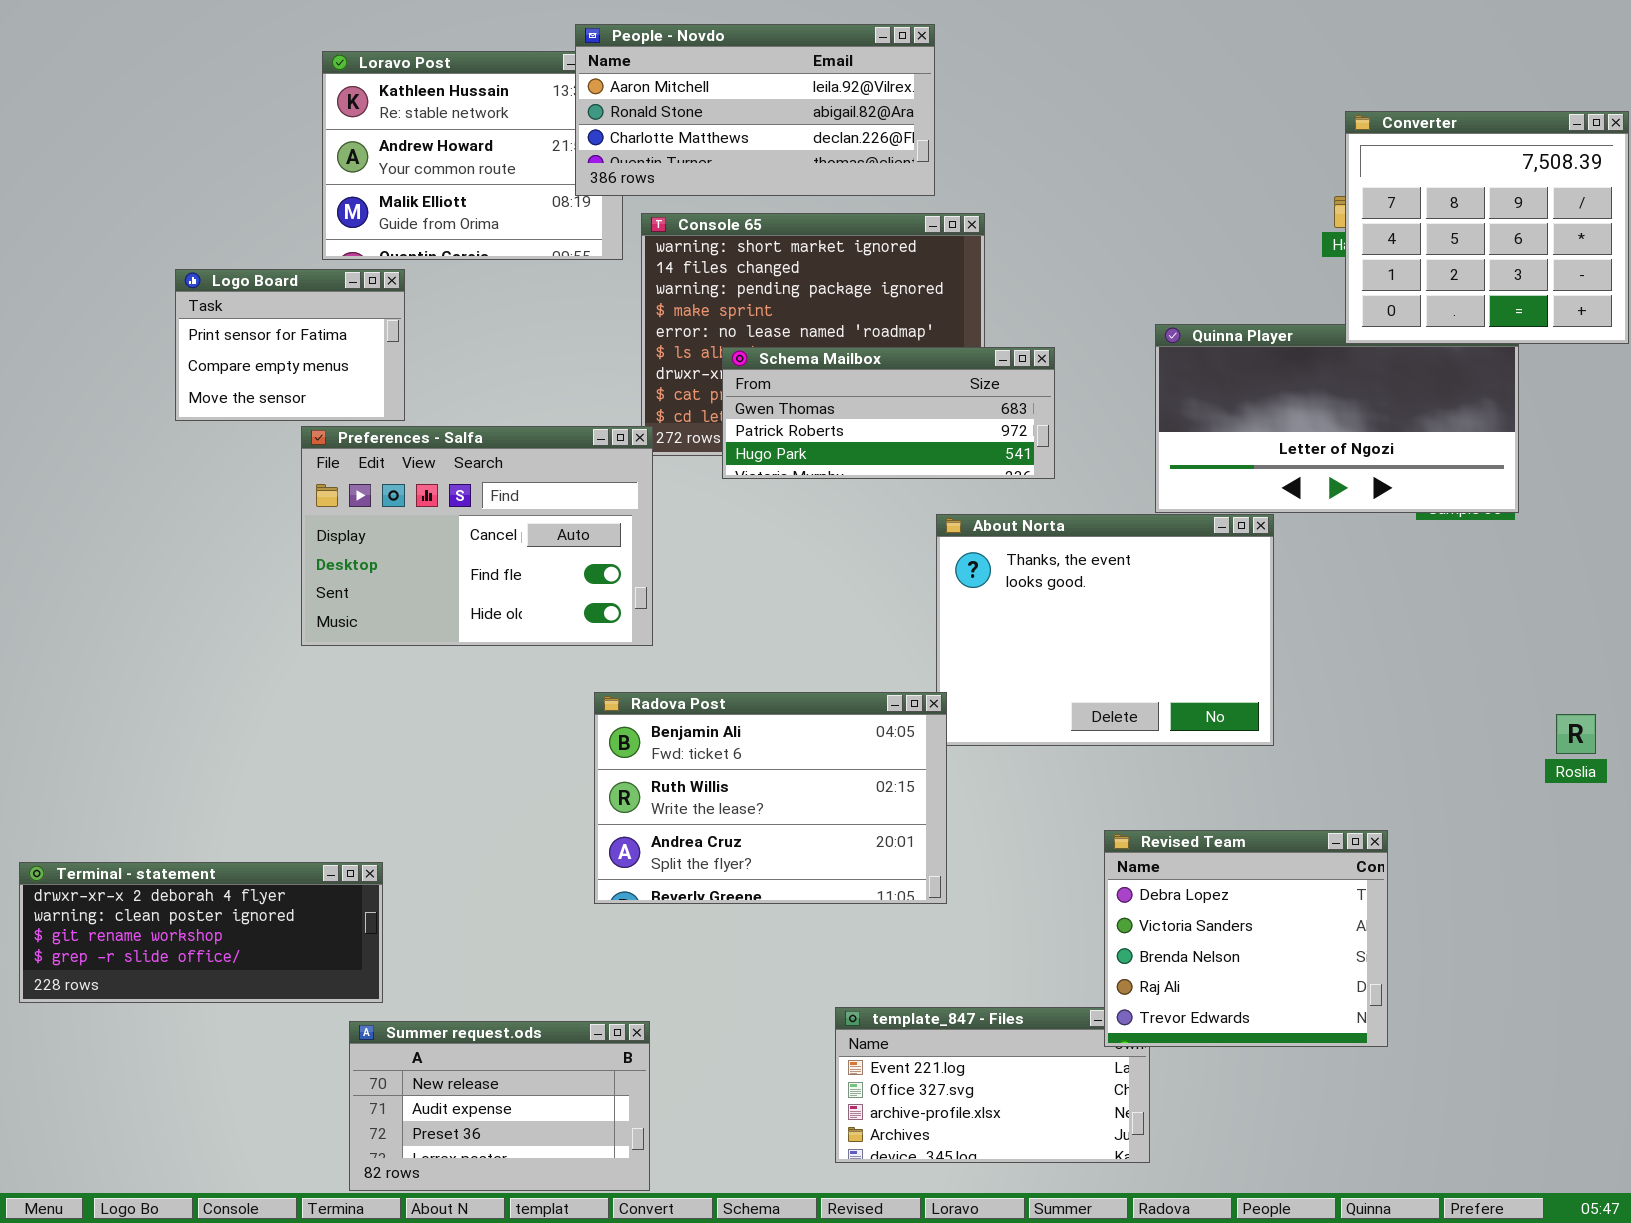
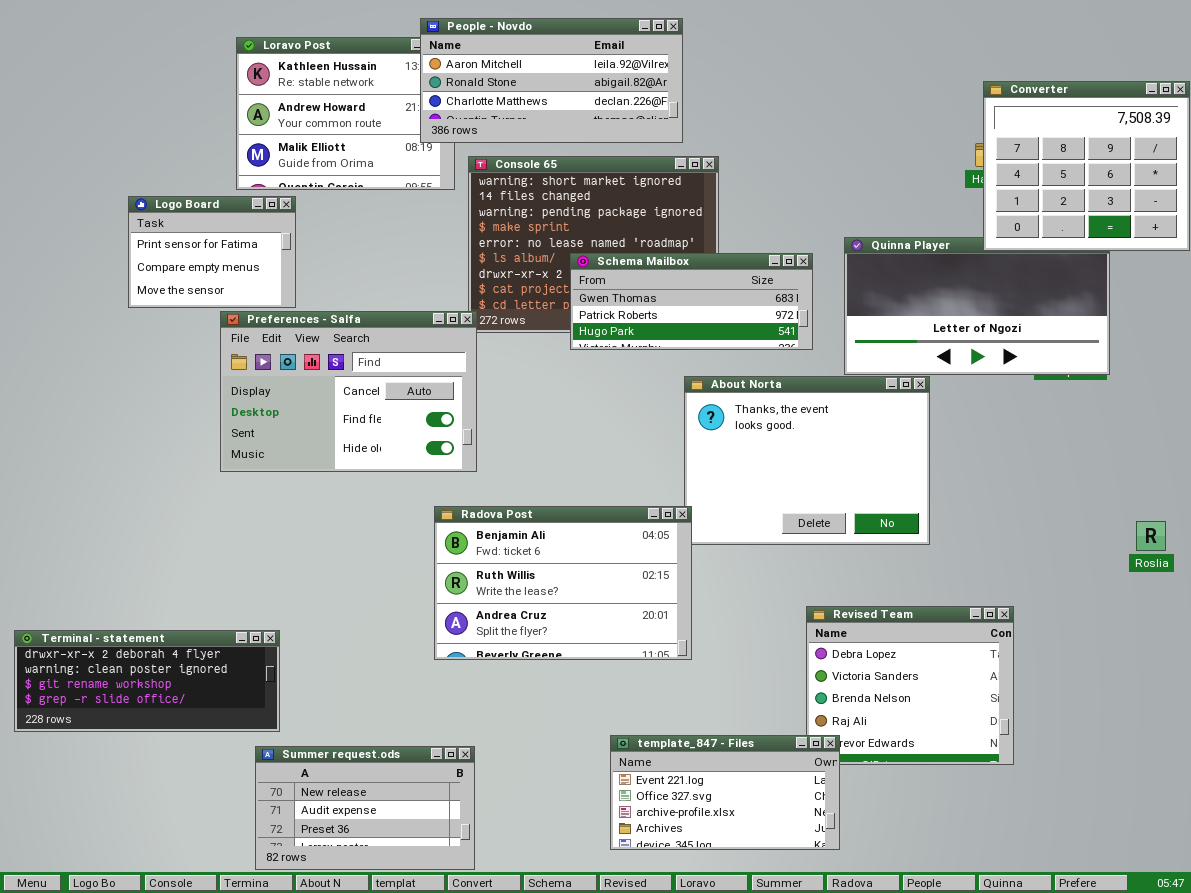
Schema Mailbox: [722,347,1055,479] -> [570,253,813,350], moved
template_847 - Files: [835,1007,1150,1163] -> [610,735,840,850], raised

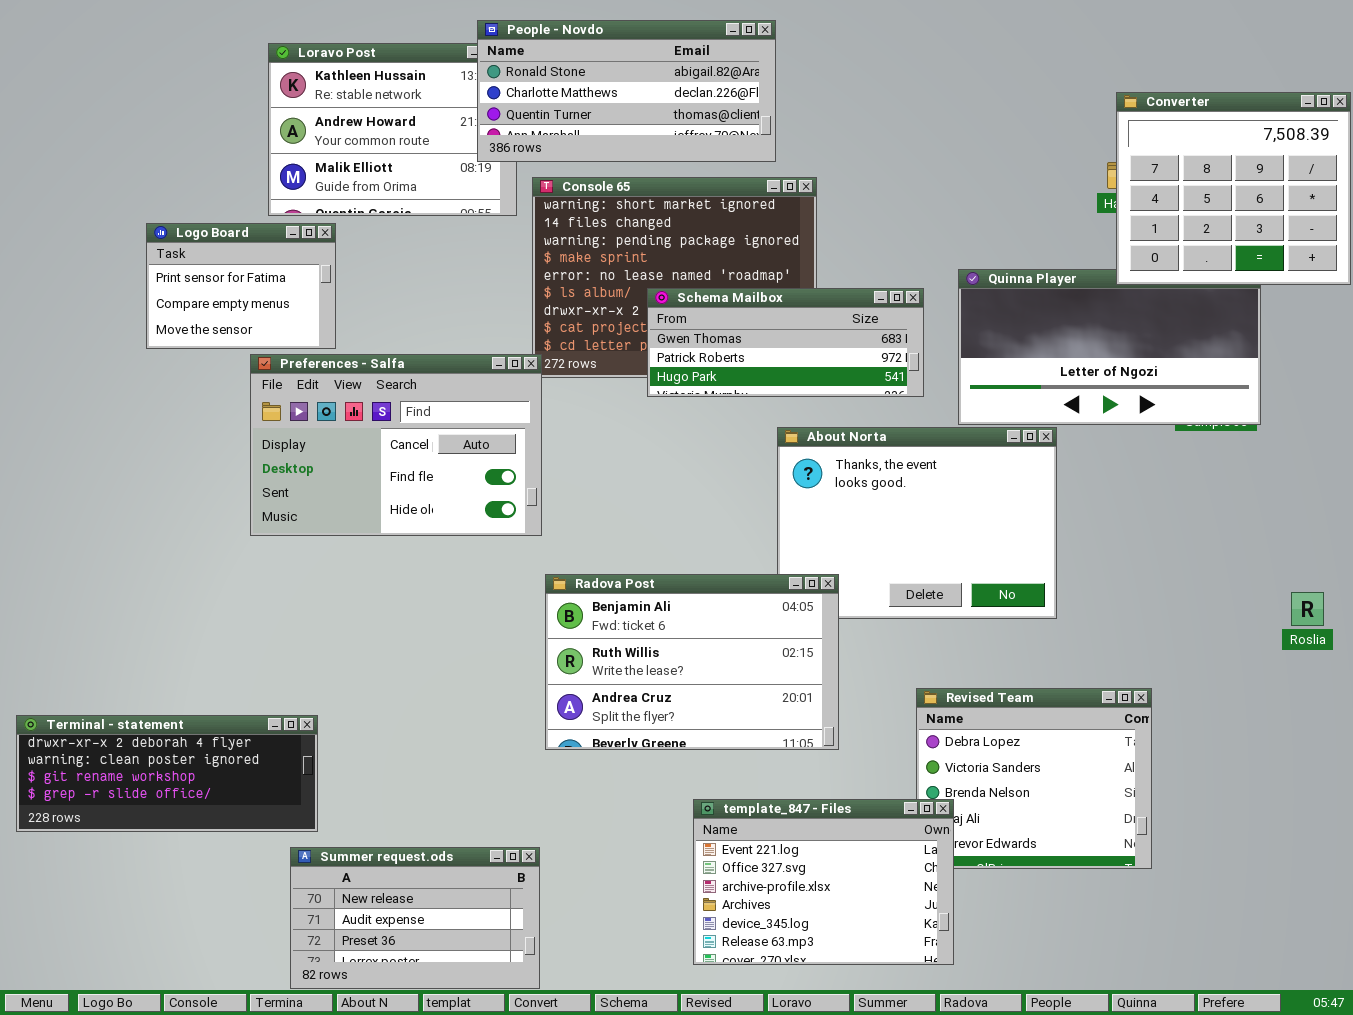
People - Novdo: [420,18,683,143] -> [477,20,776,162], scrolled down 1 row
Radova Post: [434,506,692,660] -> [545,574,839,750], moved
template_847 - Files: [610,735,840,850] -> [693,799,954,965], resized

